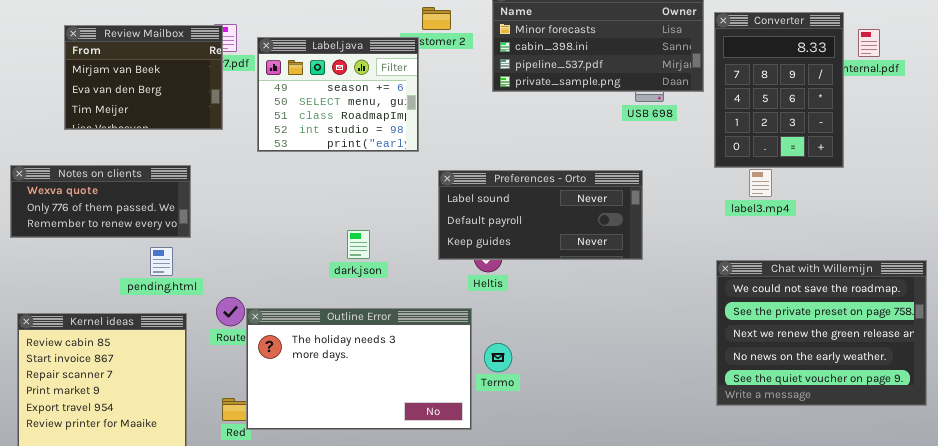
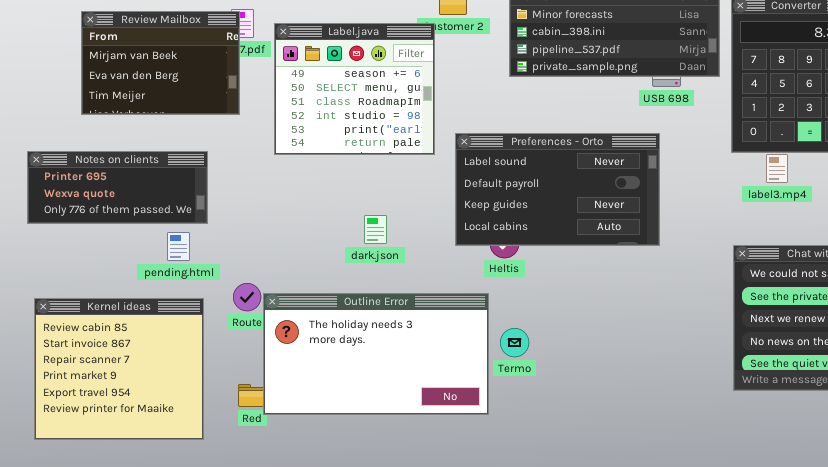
Label.java: [257,37,419,152] -> [274,23,435,155], resized
Notes on clients: [10,165,191,238] -> [27,151,208,224], scrolled up 1 row
Preferences - Orto: [438,170,643,260] -> [455,133,660,246], resized

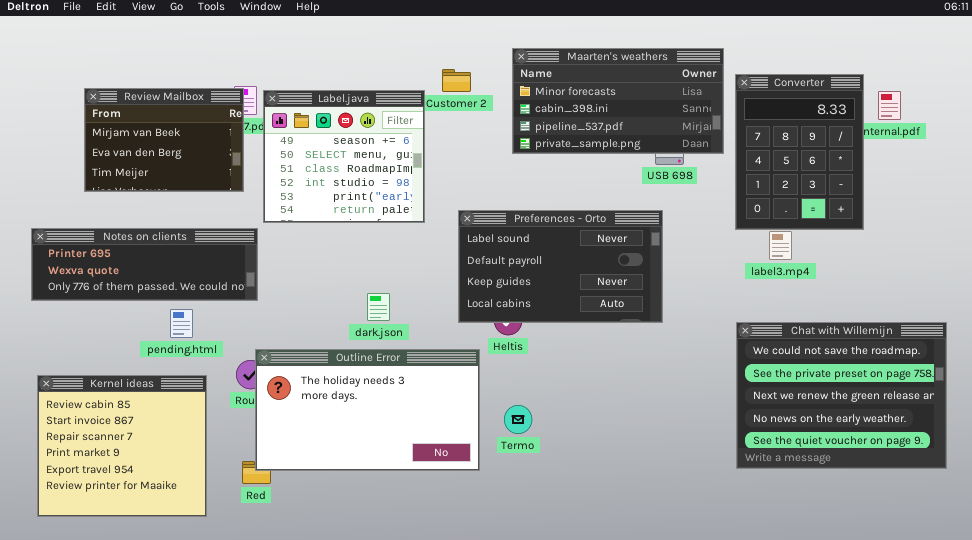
Label.java: [274,23,435,155] -> [263,90,425,223], moved
Notes on clients: [27,151,208,224] -> [31,228,258,301], resized
Outline Error: [263,293,489,415] -> [255,349,480,471], moved

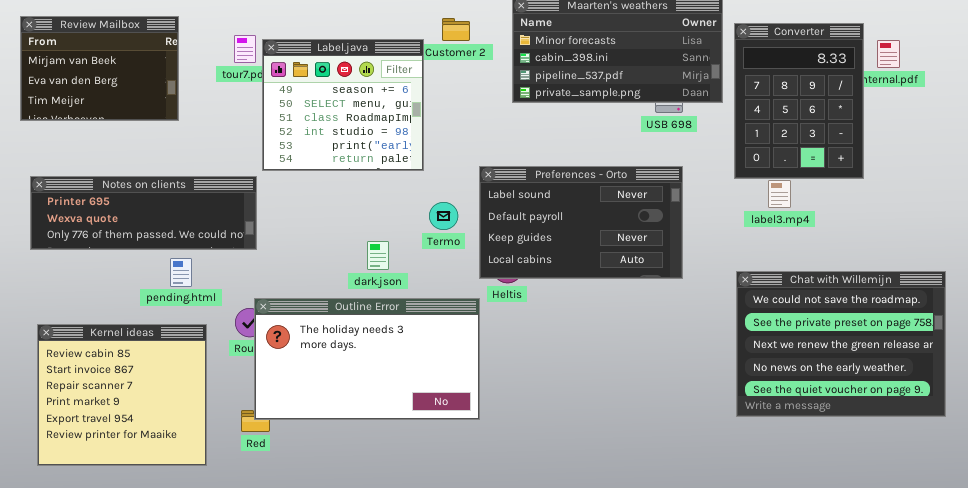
Review Mailbox: [84,88,244,192] -> [20,16,179,121], moved
Preferences - Orto: [458,210,663,323] -> [479,166,683,279], moved
Termo: [504,405,532,434] -> [429,202,458,230], moved

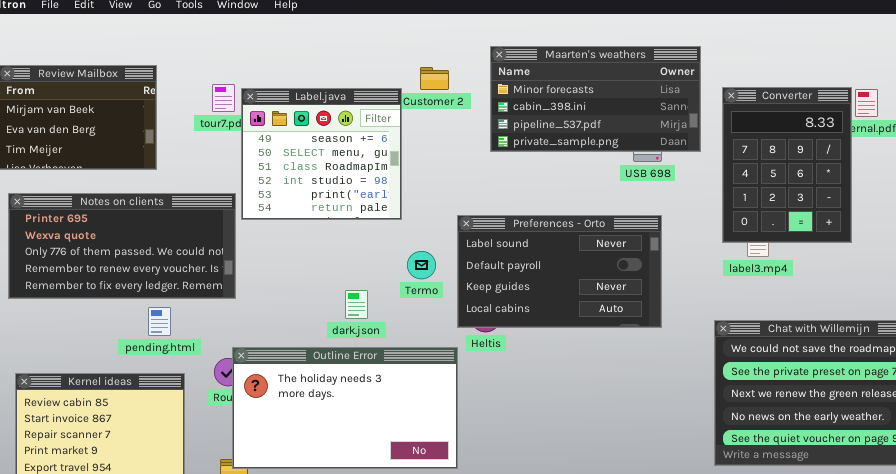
Converter: [734,23,864,179] -> [722,87,852,243], moved
Notes on clients: [30,176,257,250] -> [8,193,236,299], resized

